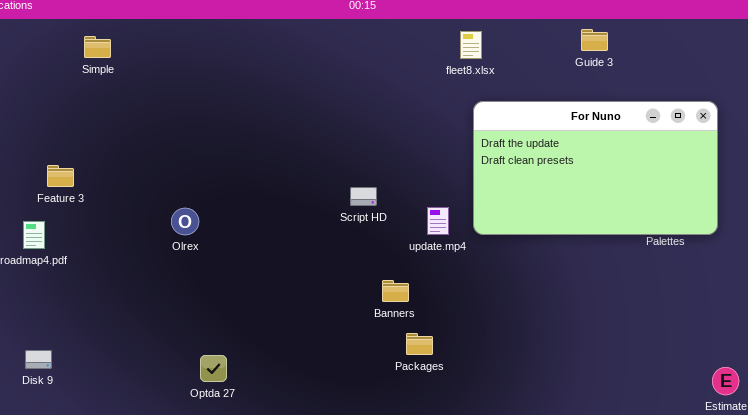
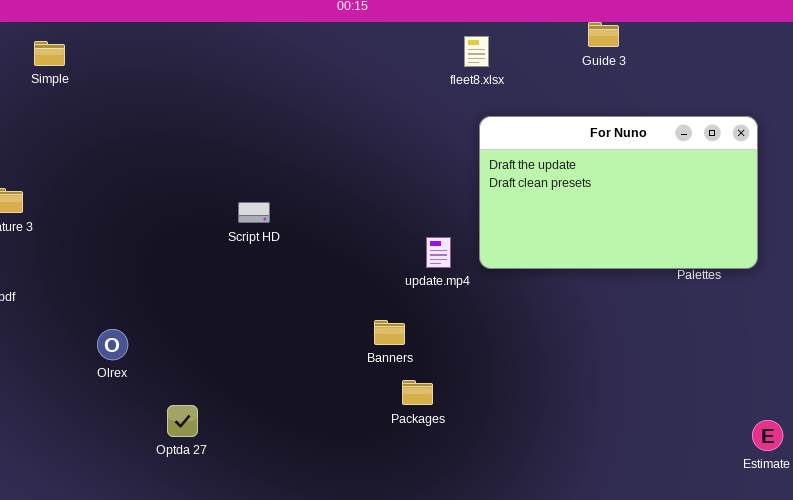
Guide 3: [581,29,608,51] -> [588,22,619,47], moved
Script HD: [350,187,377,206] -> [238,202,270,223], moved
Olrex: [171,208,199,235] -> [97,329,128,360], moved

